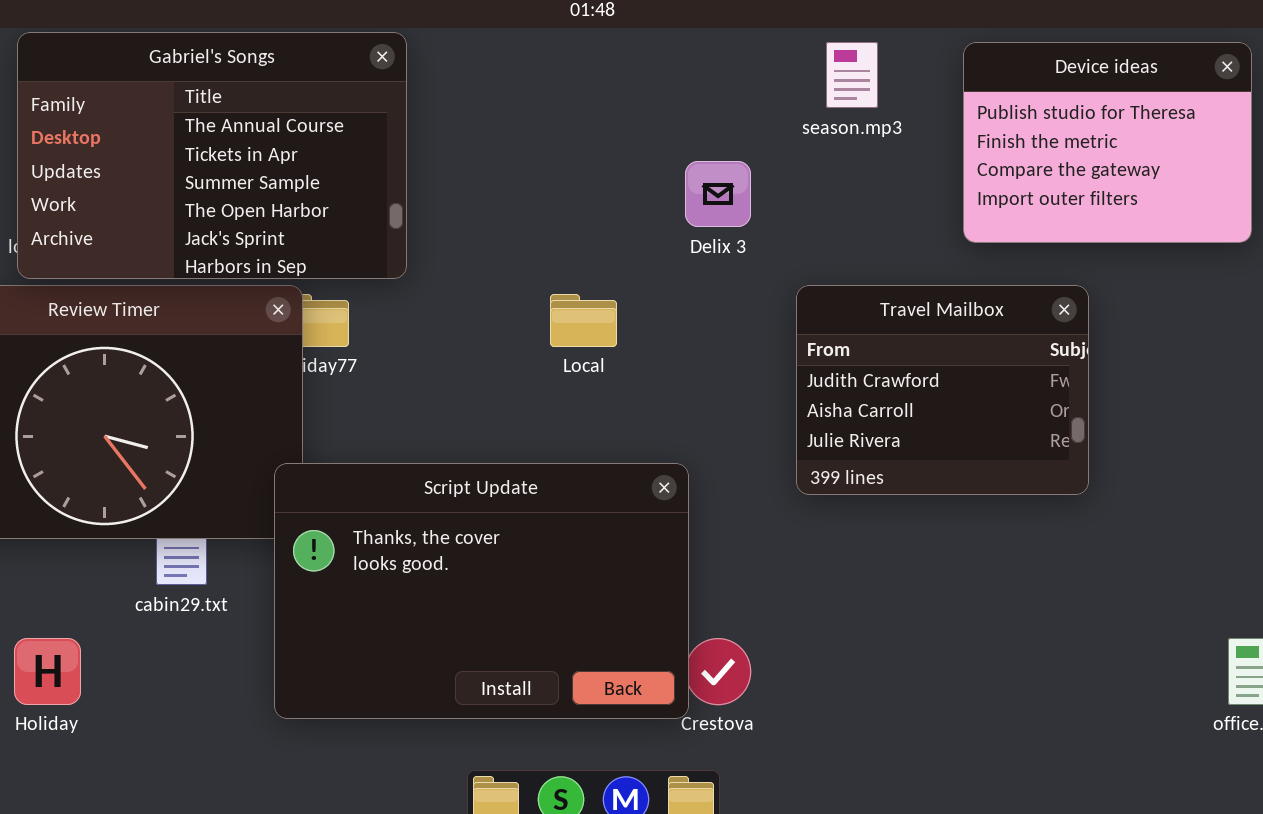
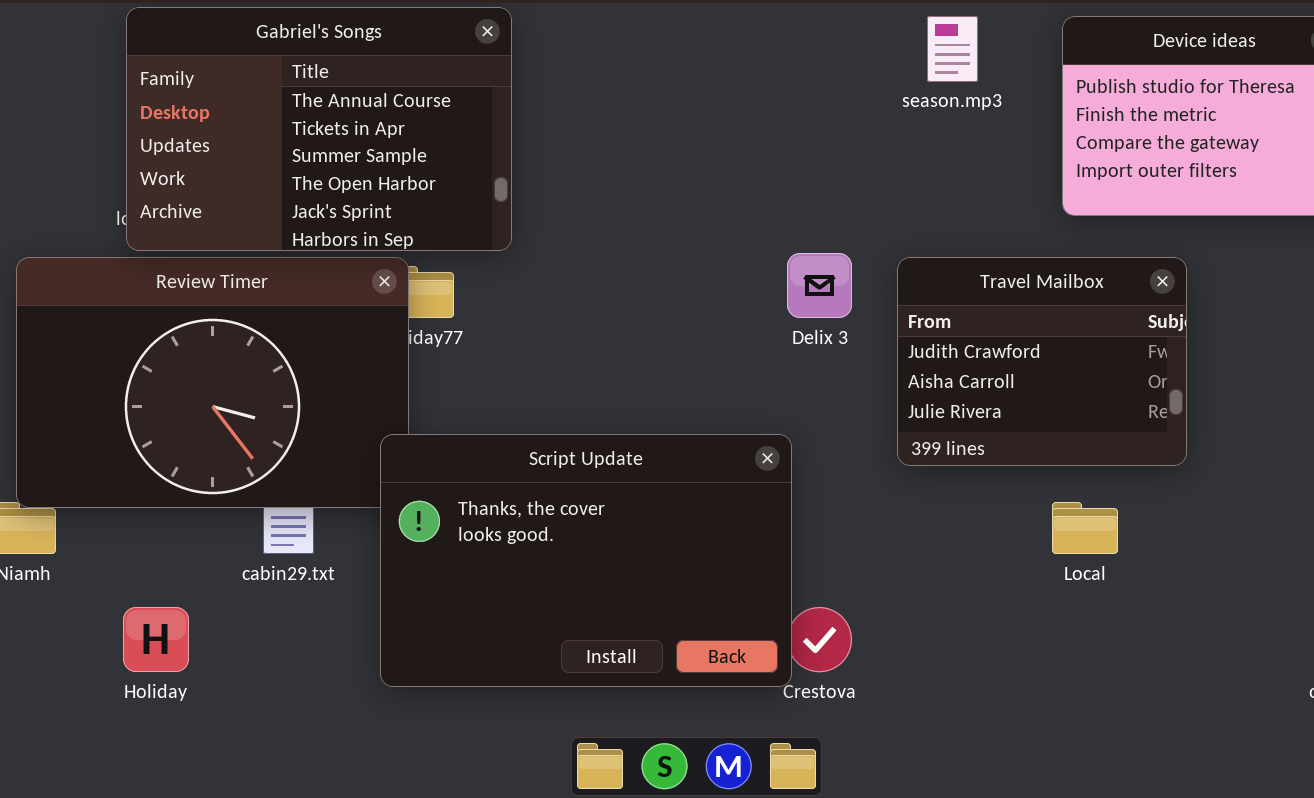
Delix 3: [685,161,751,227] -> [787,253,852,318], moved
Local: [550,294,617,347] -> [1052,502,1118,554], moved

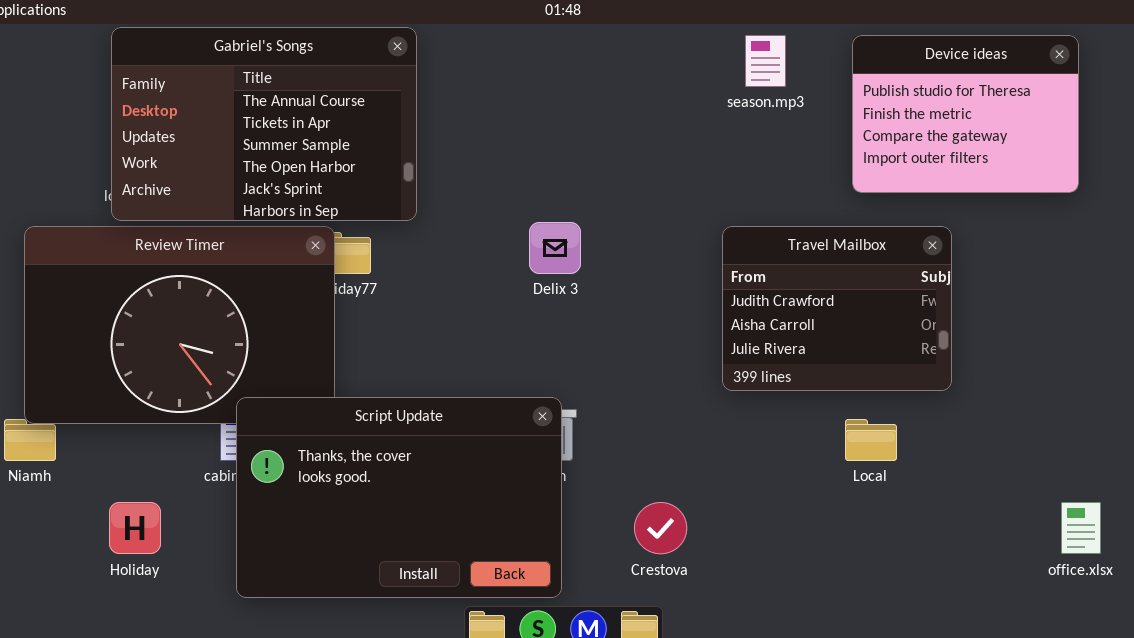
Delix 3: [787,253,852,318] -> [529,222,581,274], moved
Script Update: [380,434,792,687] -> [236,397,562,598], moved

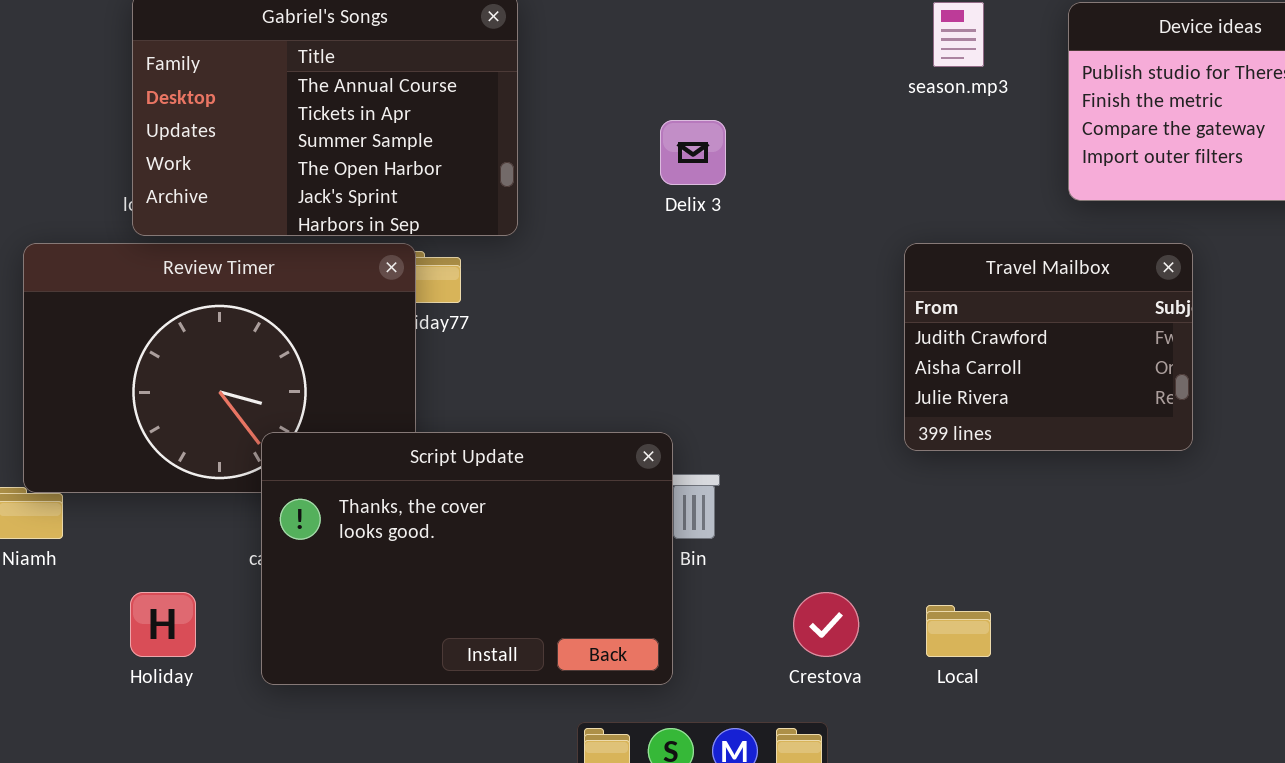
Delix 3: [529,222,581,274] -> [660,120,726,185], moved
Script Update: [236,397,562,598] -> [261,432,673,685], moved
Local: [845,419,897,461] -> [926,605,991,657], moved

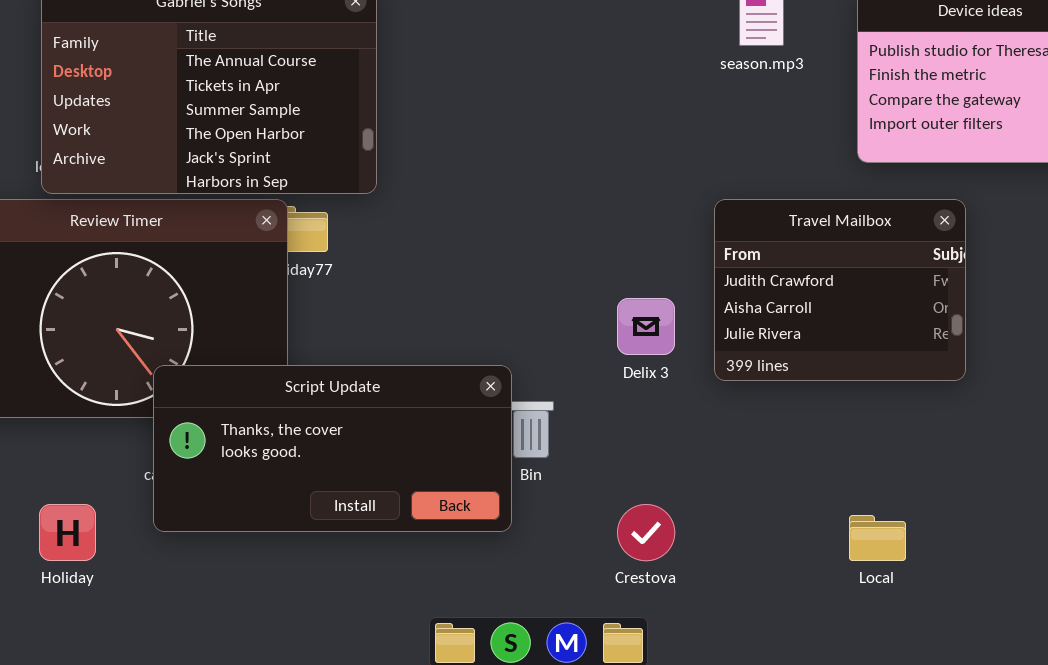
Delix 3: [660,120,726,185] -> [617,298,675,355], moved
Script Update: [261,432,673,685] -> [153,365,512,532], resized
Local: [926,605,991,657] -> [849,515,906,561], moved

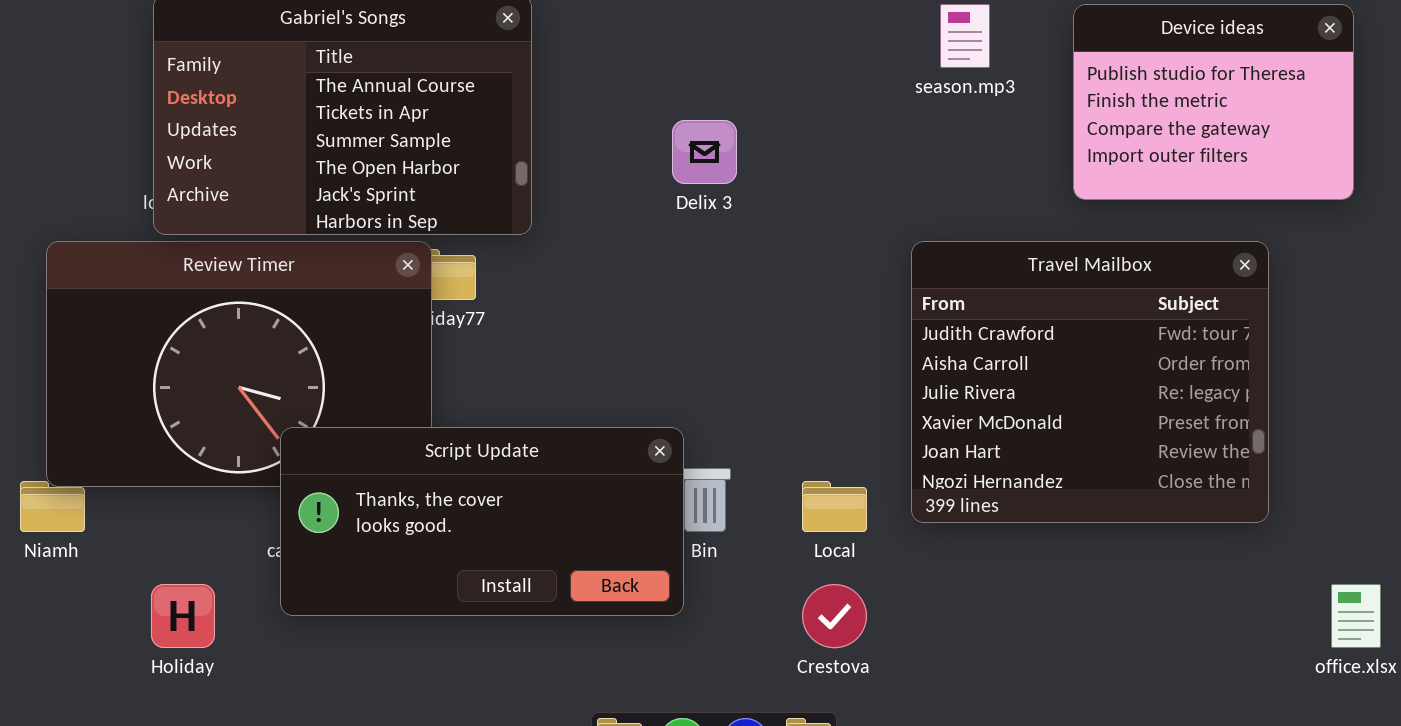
Travel Mailbox: [714,199,966,381] -> [911,241,1269,523], resized
Delix 3: [617,298,675,355] -> [672,120,737,184], moved
Local: [849,515,906,561] -> [802,481,867,532], moved

